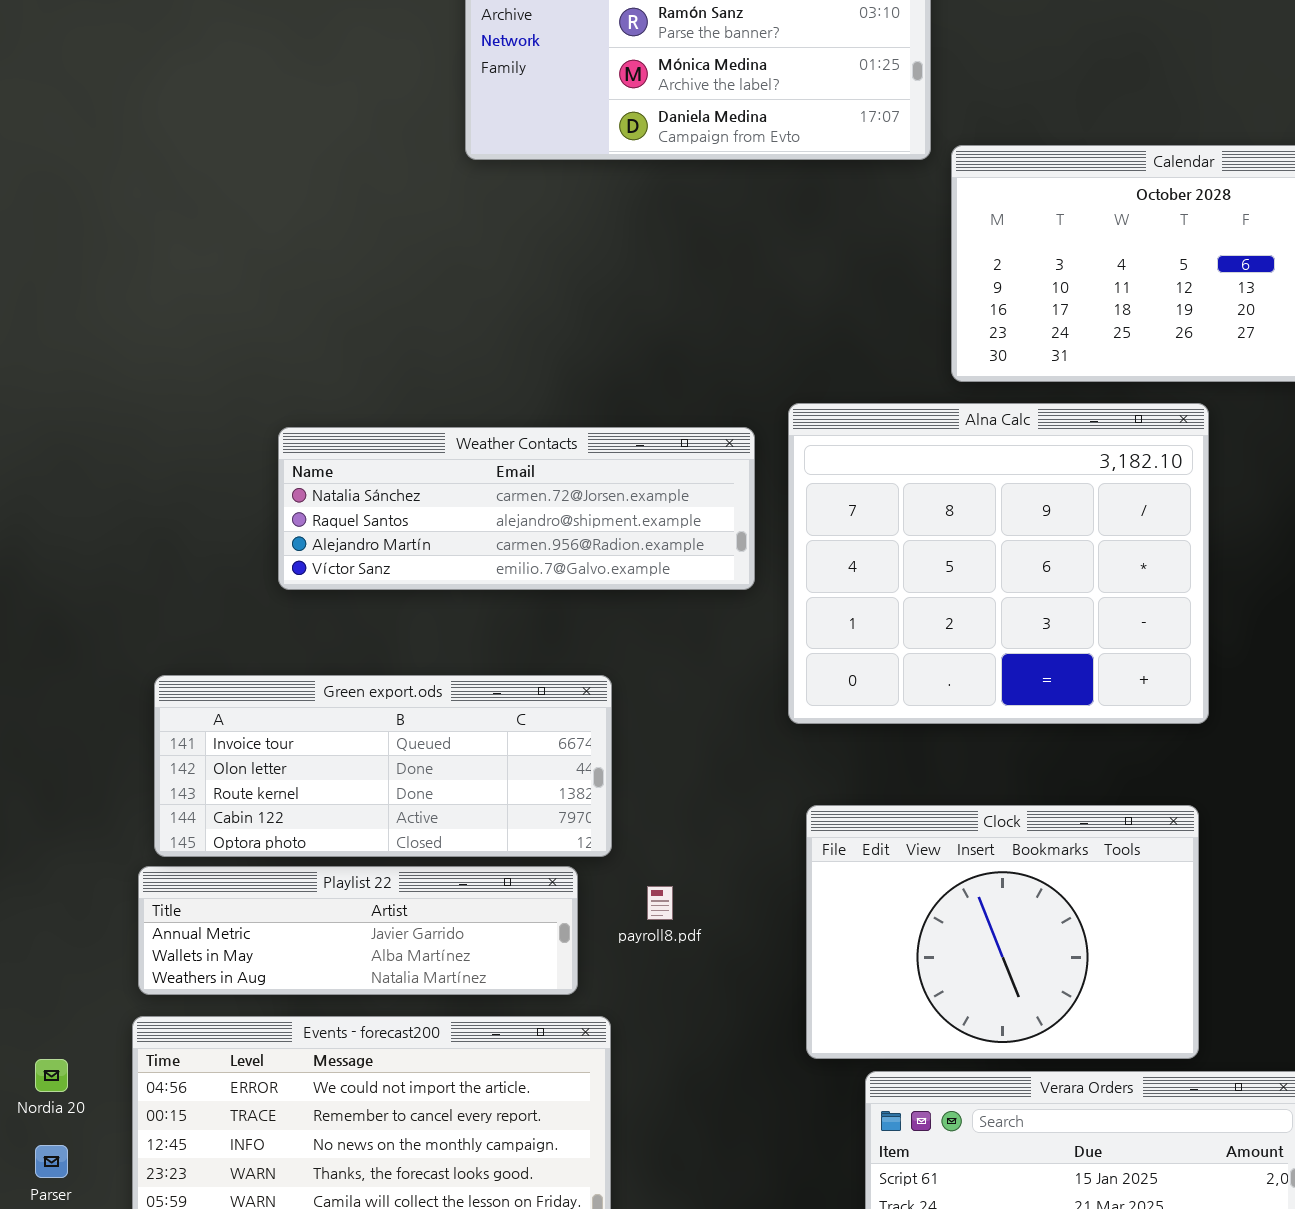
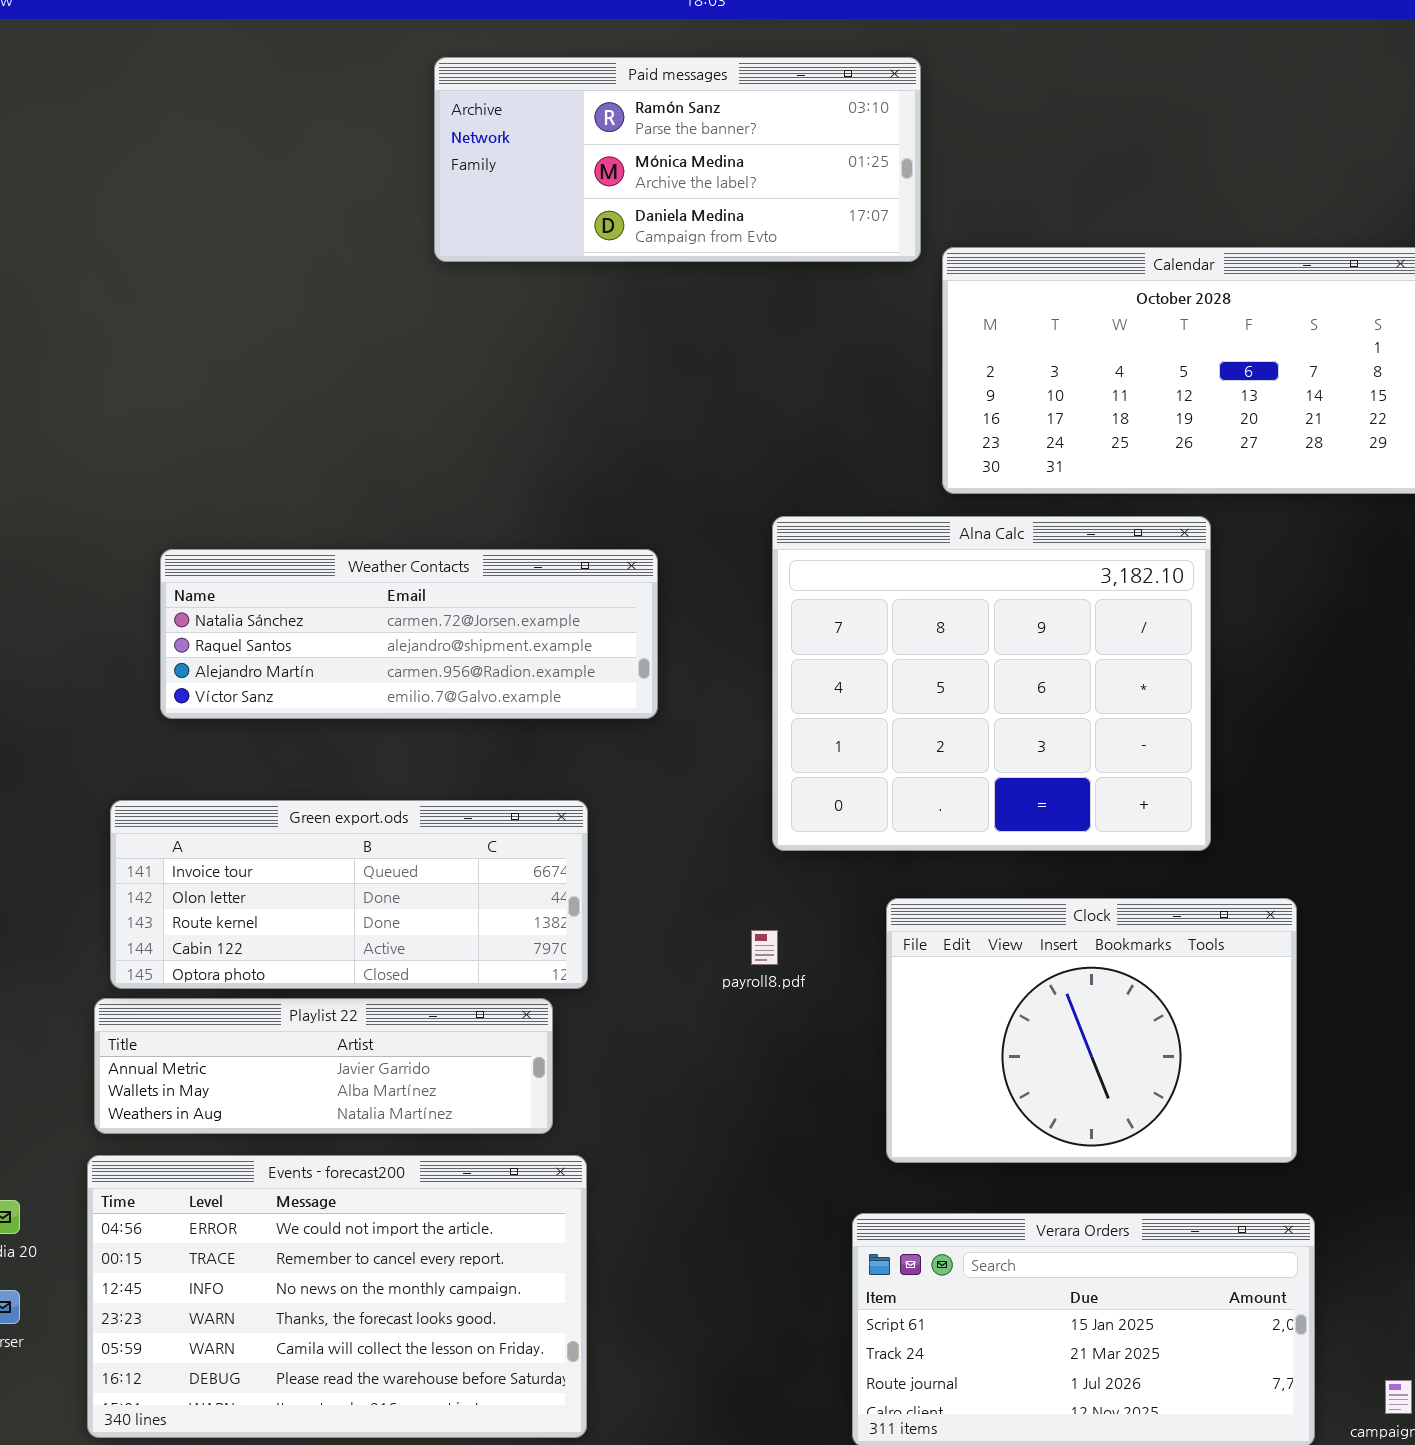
Weather Contacts: [278,427,755,590] -> [160,549,658,719], moved
Clock: [806,805,1199,1059] -> [886,898,1297,1163], moved
payroll8.pdf: [647,886,673,920] -> [751,930,778,965], moved

